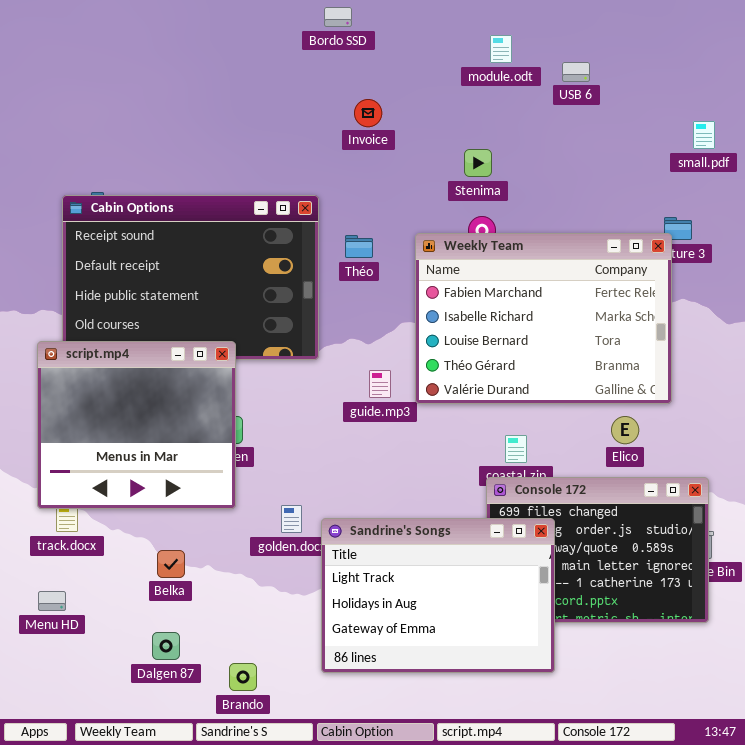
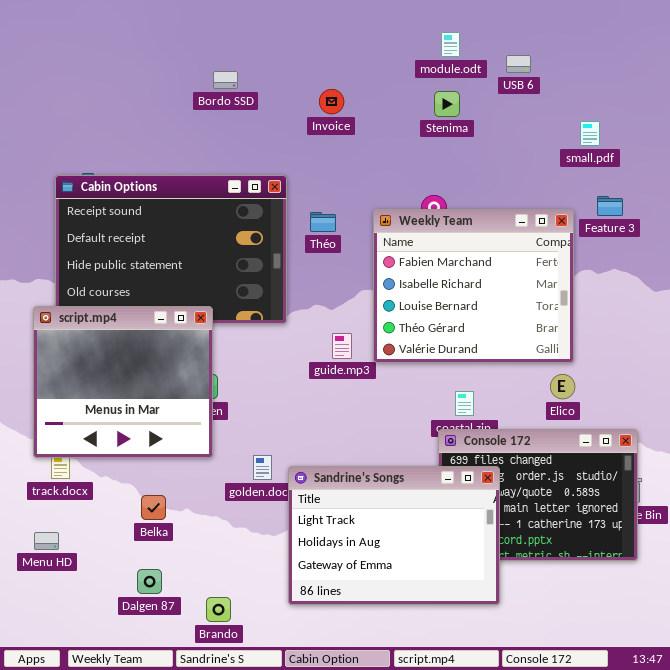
Bordo SSD: [324,7,352,27] -> [213,71,238,89], moved
small.pdf: [693,121,715,149] -> [580,121,600,146], moved
Stenima: [464,149,492,177] -> [434,91,460,117], moved
Weekly Team: [415,233,672,404] -> [373,209,574,363], resized

